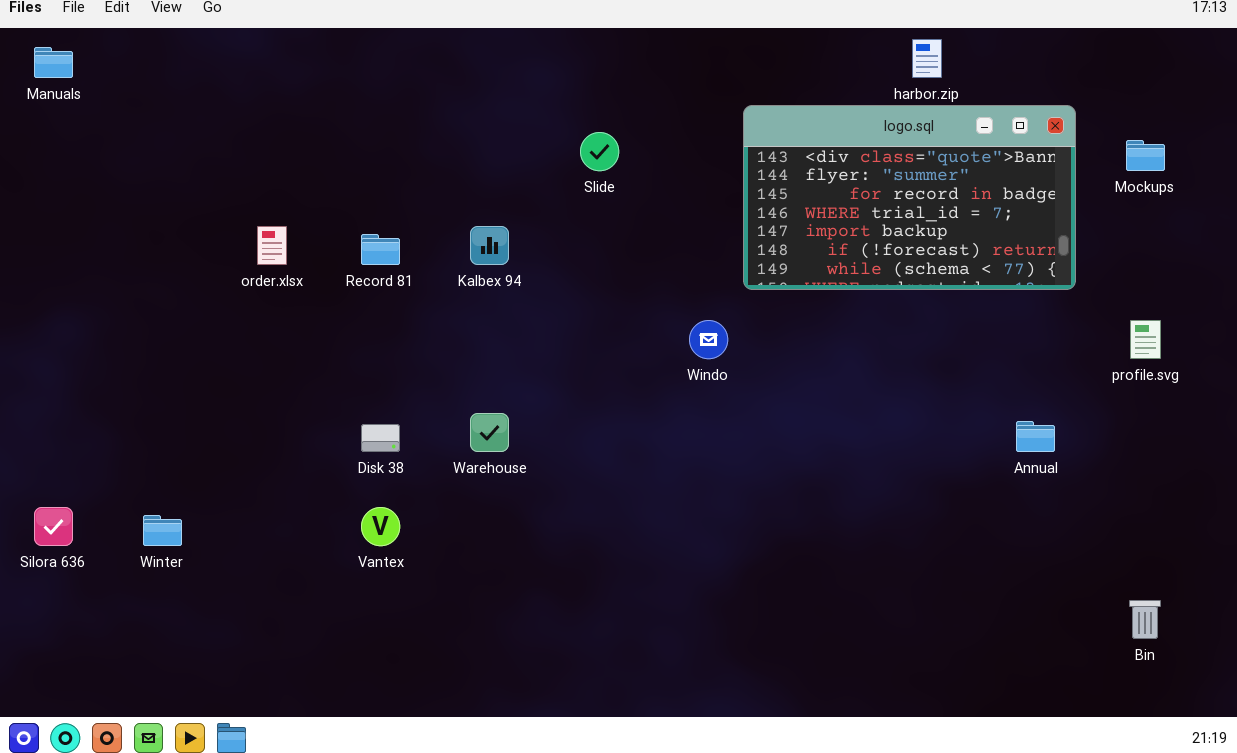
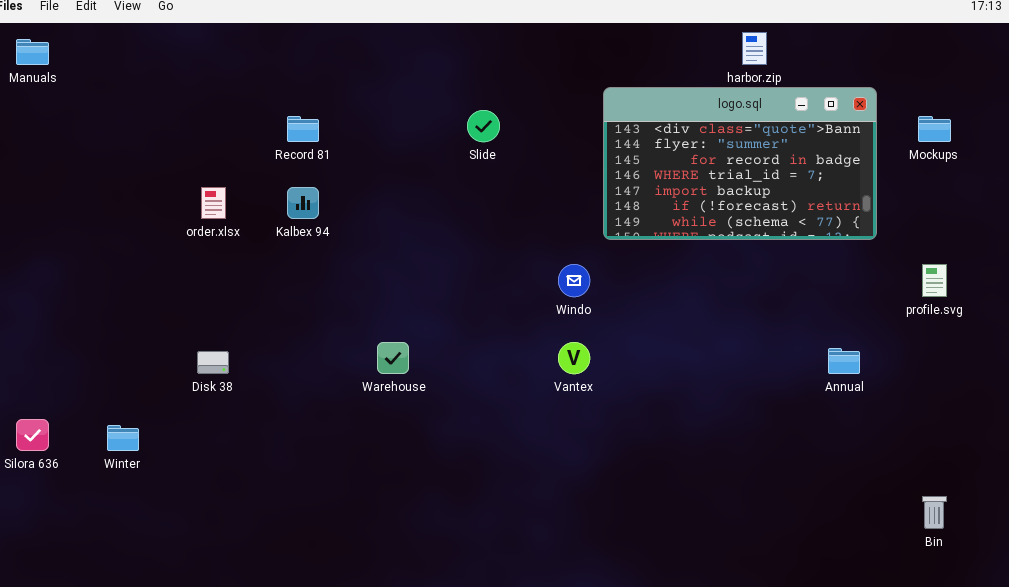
Kalbex 94: [470,226,509,265] -> [287,187,319,219], moved
Record 81: [361,234,400,265] -> [287,116,319,142], moved
Disk 38: [361,424,400,452] -> [197,351,229,374], moved
Vantex: [361,507,400,546] -> [558,342,590,374], moved

